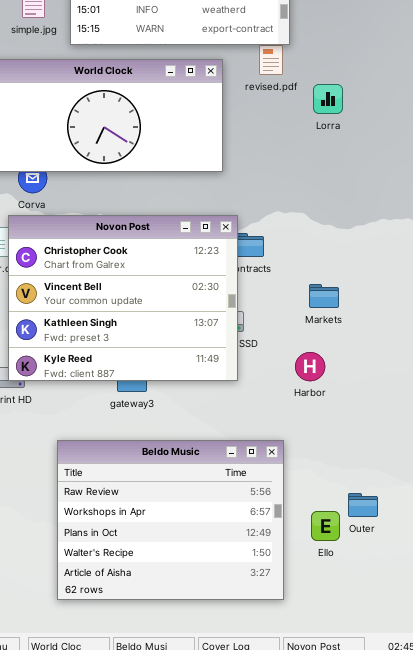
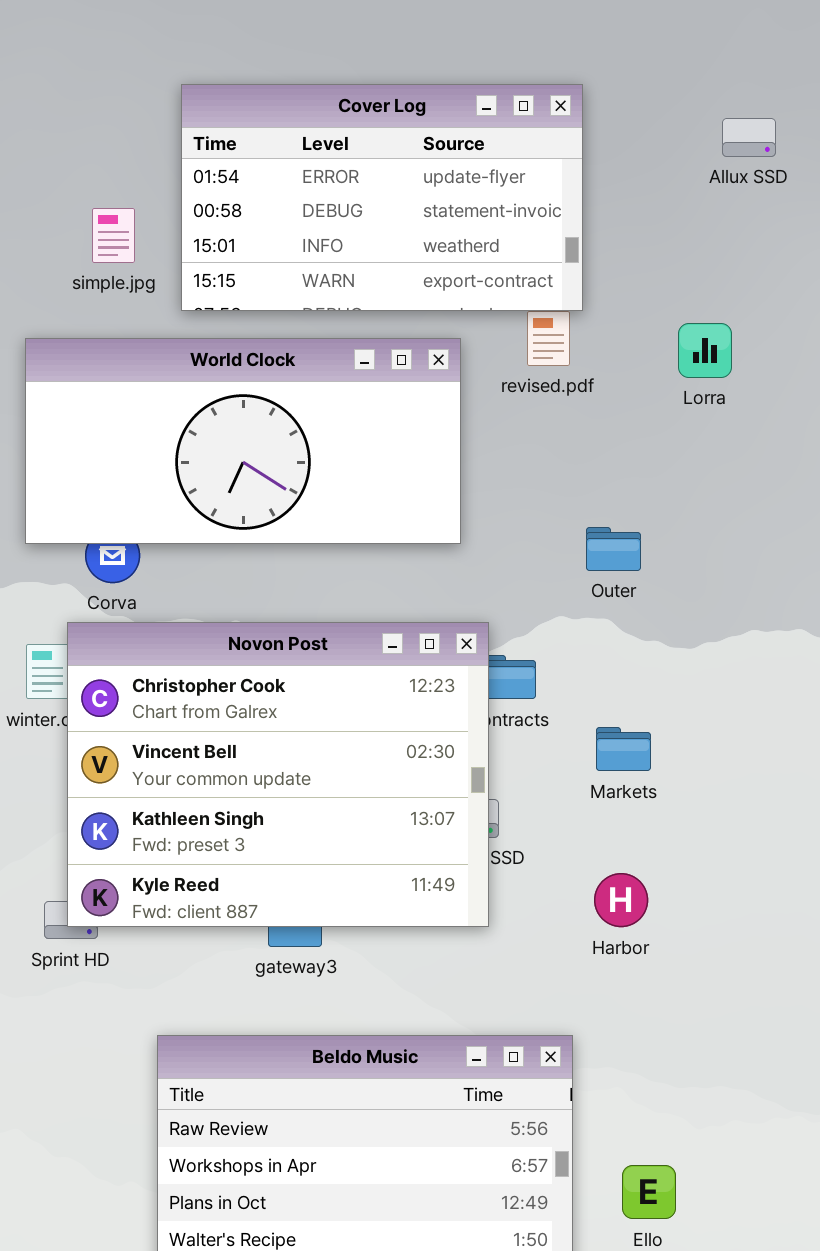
Lorra: [313,84,343,114] -> [678,323,732,378], moved
Markets: [309,284,339,308] -> [596,727,651,771], moved
Outer: [348,493,378,517] -> [586,527,641,571], moved

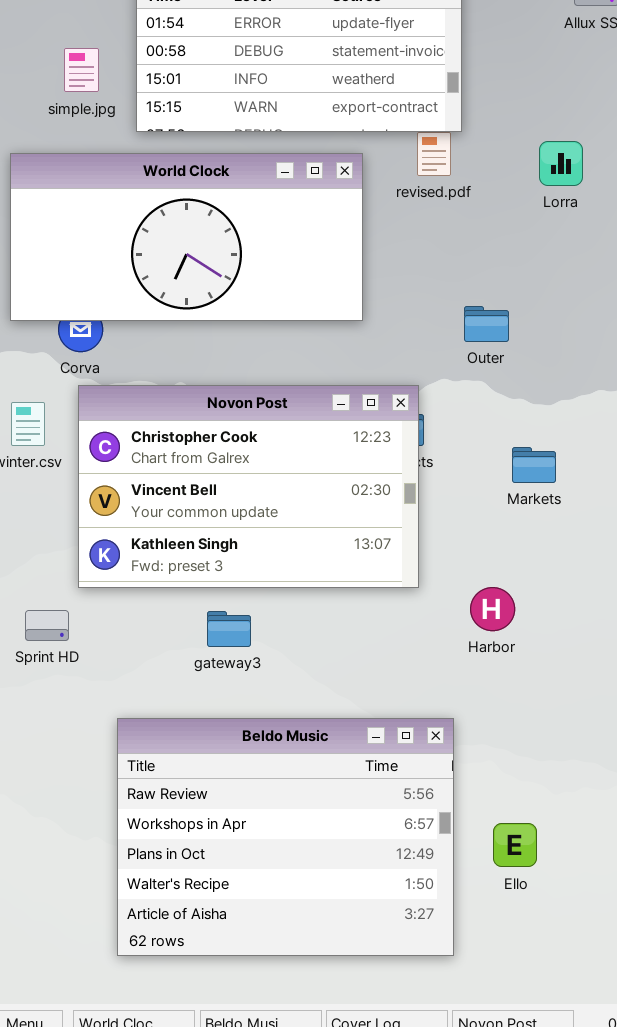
Novon Post: [67,622,489,927] -> [78,385,419,588], moved, resized
Markets: [596,727,651,771] -> [512,447,556,483], moved

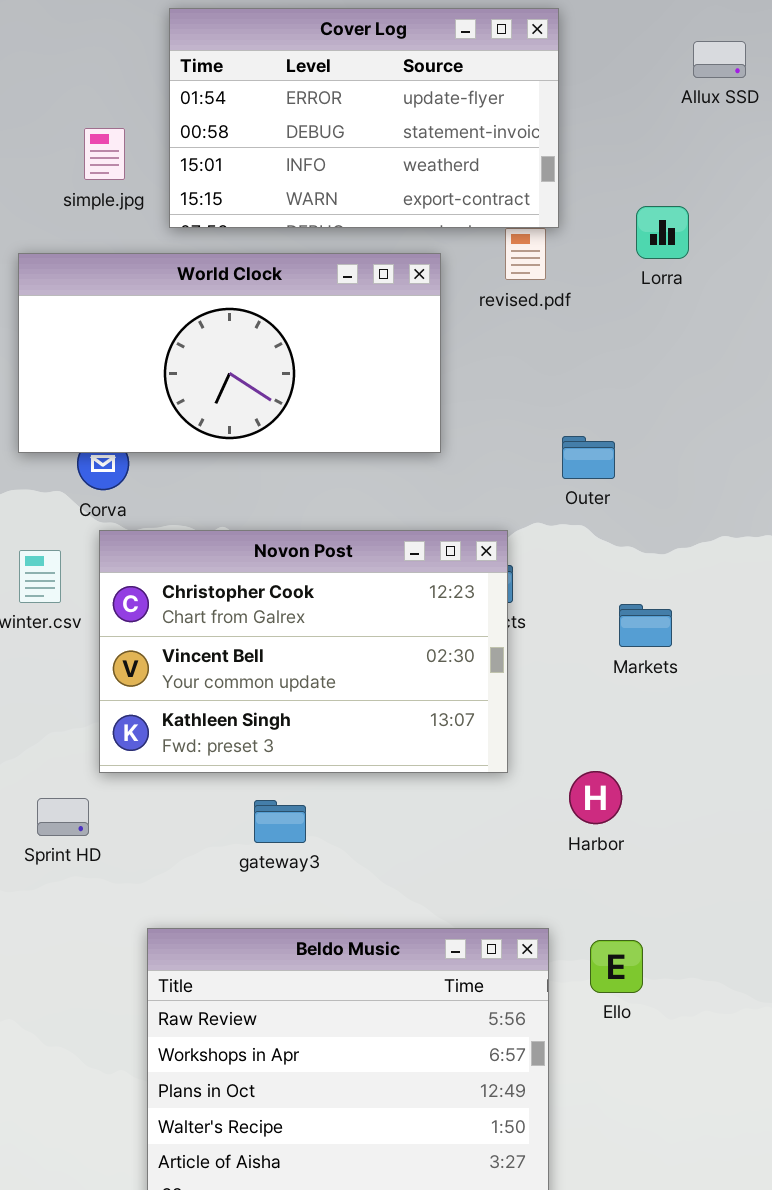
Lorra: [539,141,583,186] -> [636,206,689,259], moved
Ello: [493,823,537,867] -> [590,940,643,993], moved

